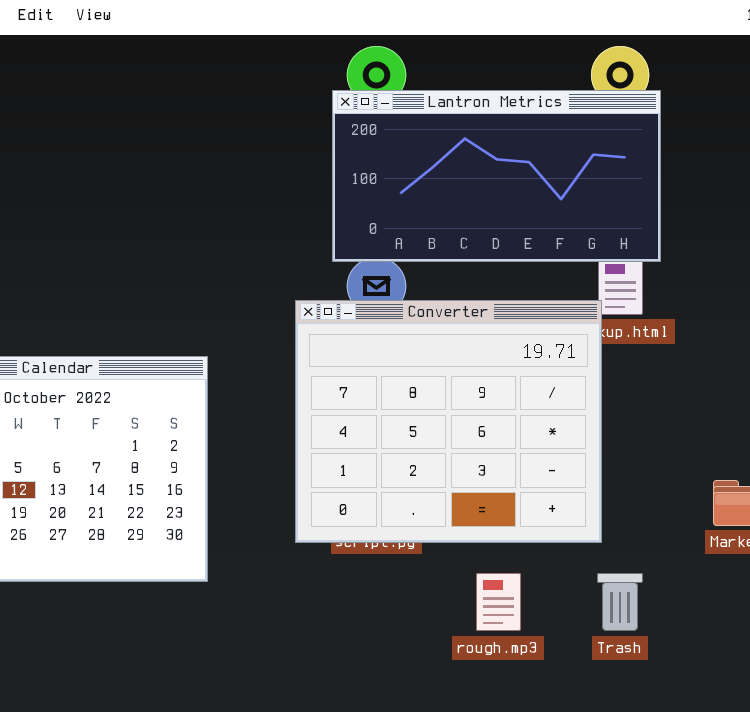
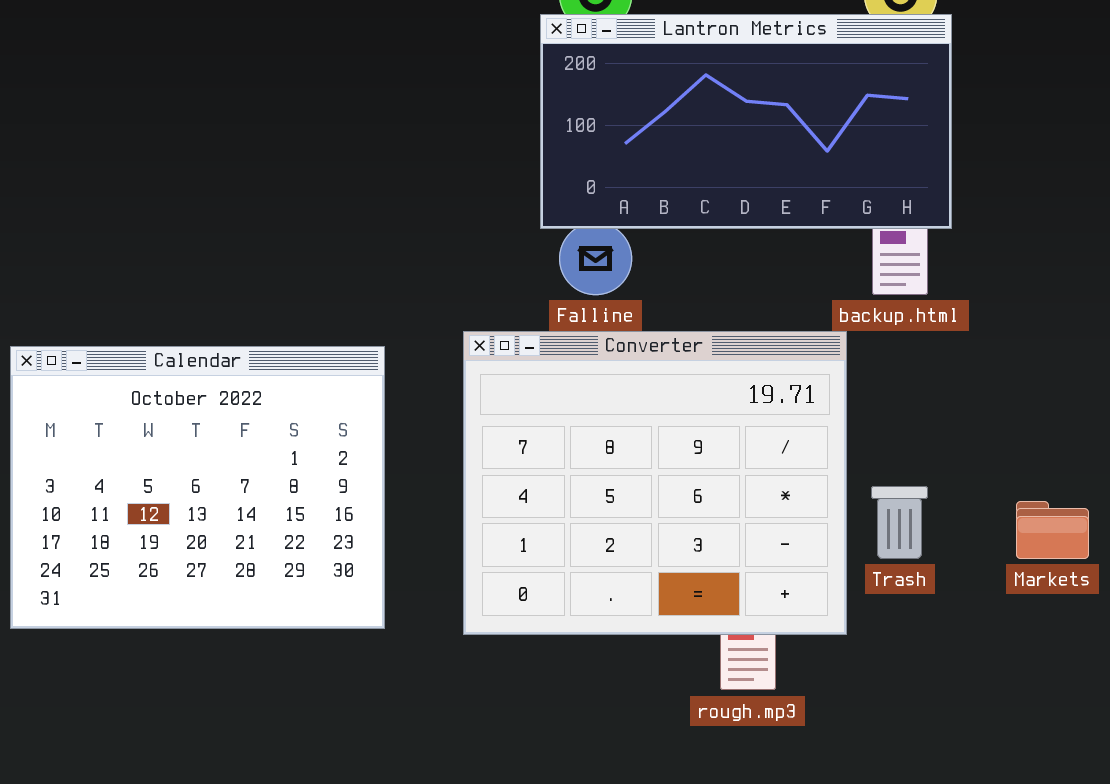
Converter: [295,300,602,543] -> [463,331,847,635], moved
Trash: [597,573,643,631] -> [871,486,928,559], moved

